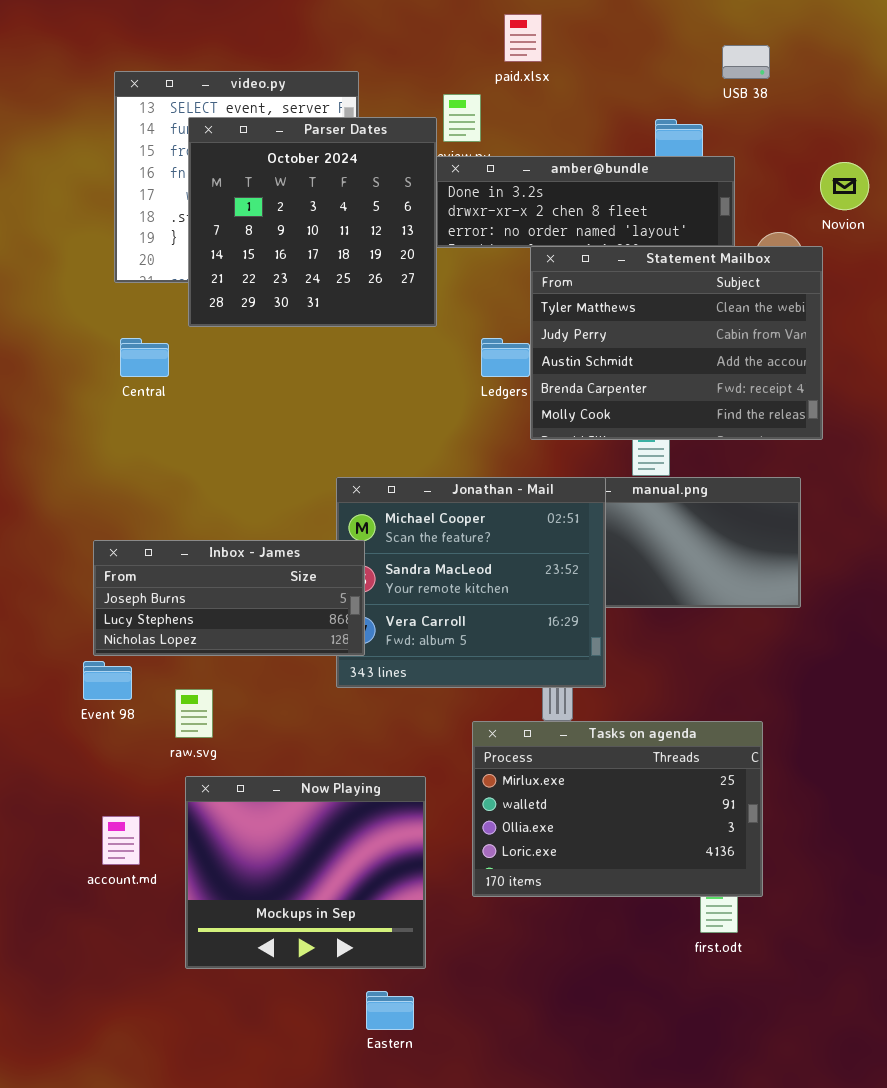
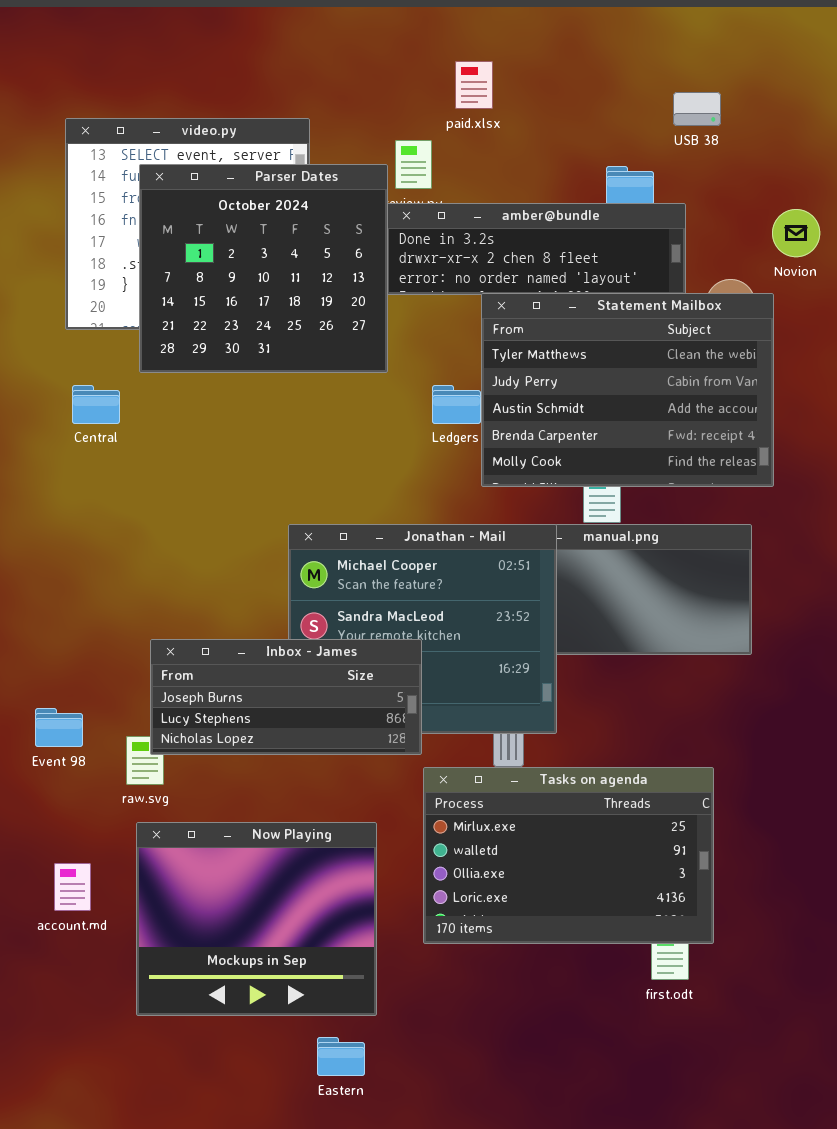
Inbox - James: [93,540,365,656] -> [150,639,422,755], moved

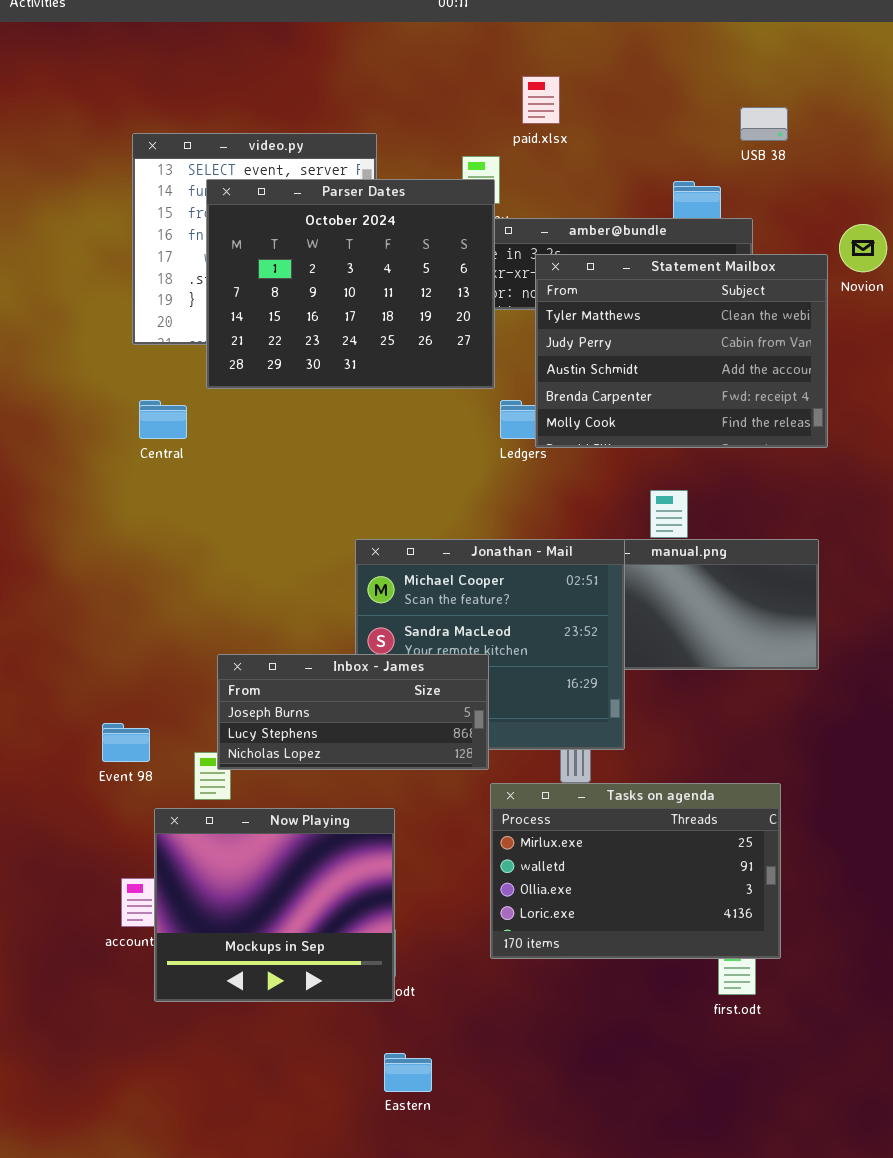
Parser Dates: [139,164,388,373] -> [206,179,495,389], resized
Statement Mailbox: [481,293,774,487] -> [535,254,828,448], moved
Now Playing: [136,822,377,1016] -> [154,808,395,1002], moved

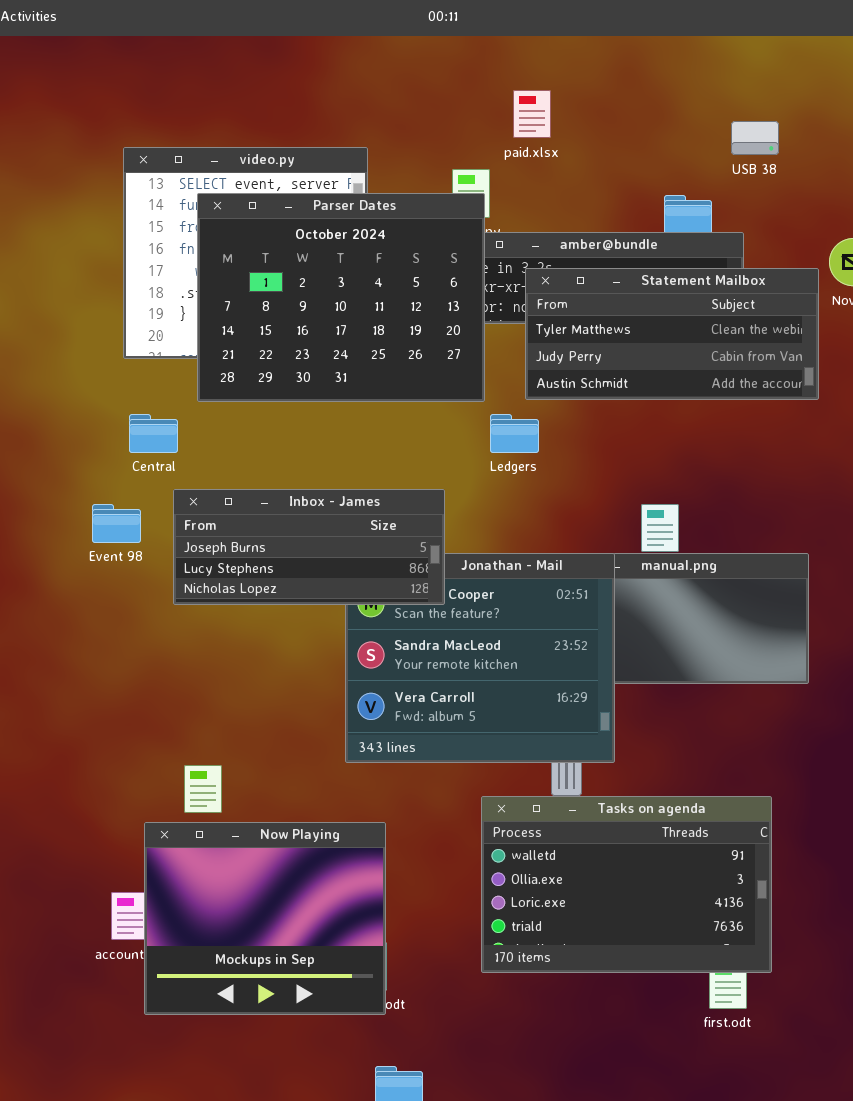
Statement Mailbox: [535,254,828,448] -> [525,268,819,400], resized
Inbox - James: [217,654,489,770] -> [173,489,445,605], moved
Event 98: [102,723,150,762] -> [92,504,141,543], moved
Tasks on agenda: [490,783,781,959] -> [481,796,772,973], scrolled down 1 row

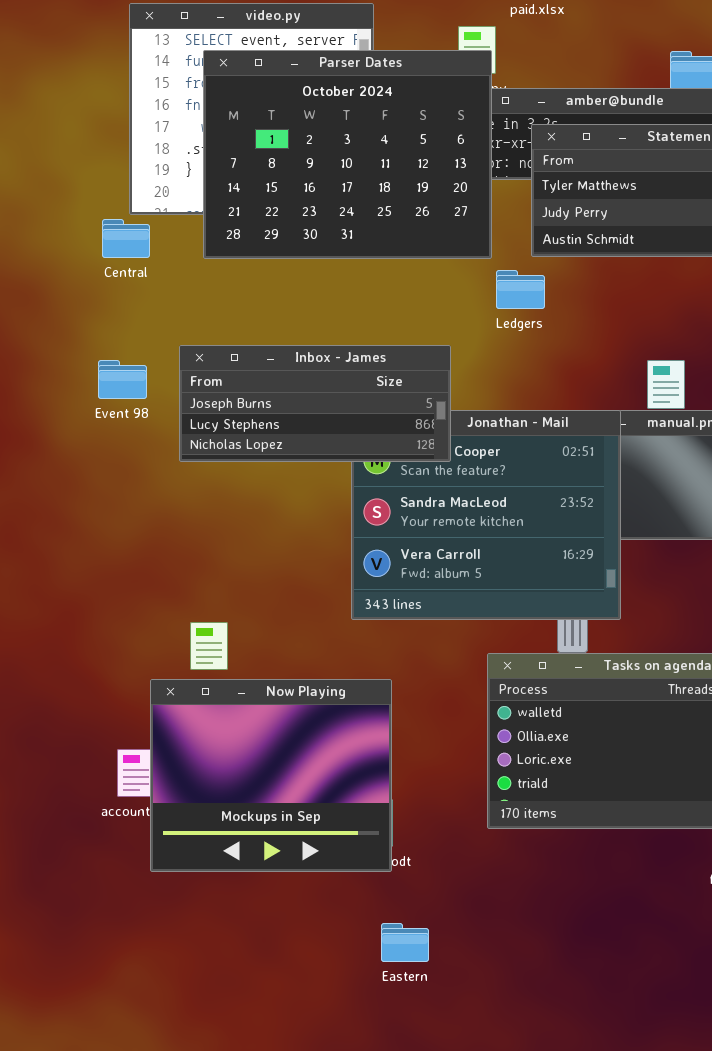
Central: [129,414,178,453] -> [102,219,150,258], moved

